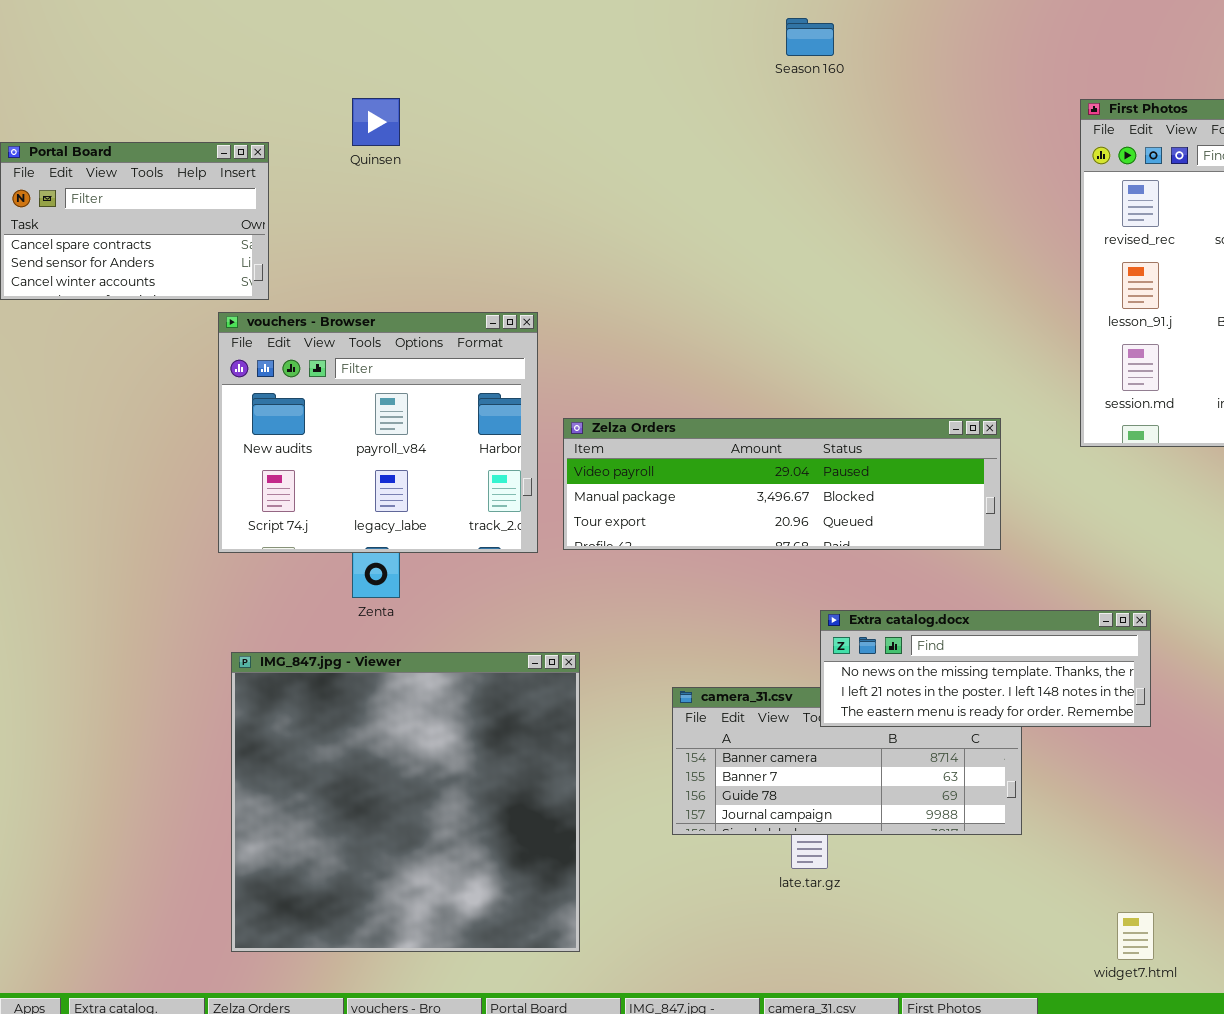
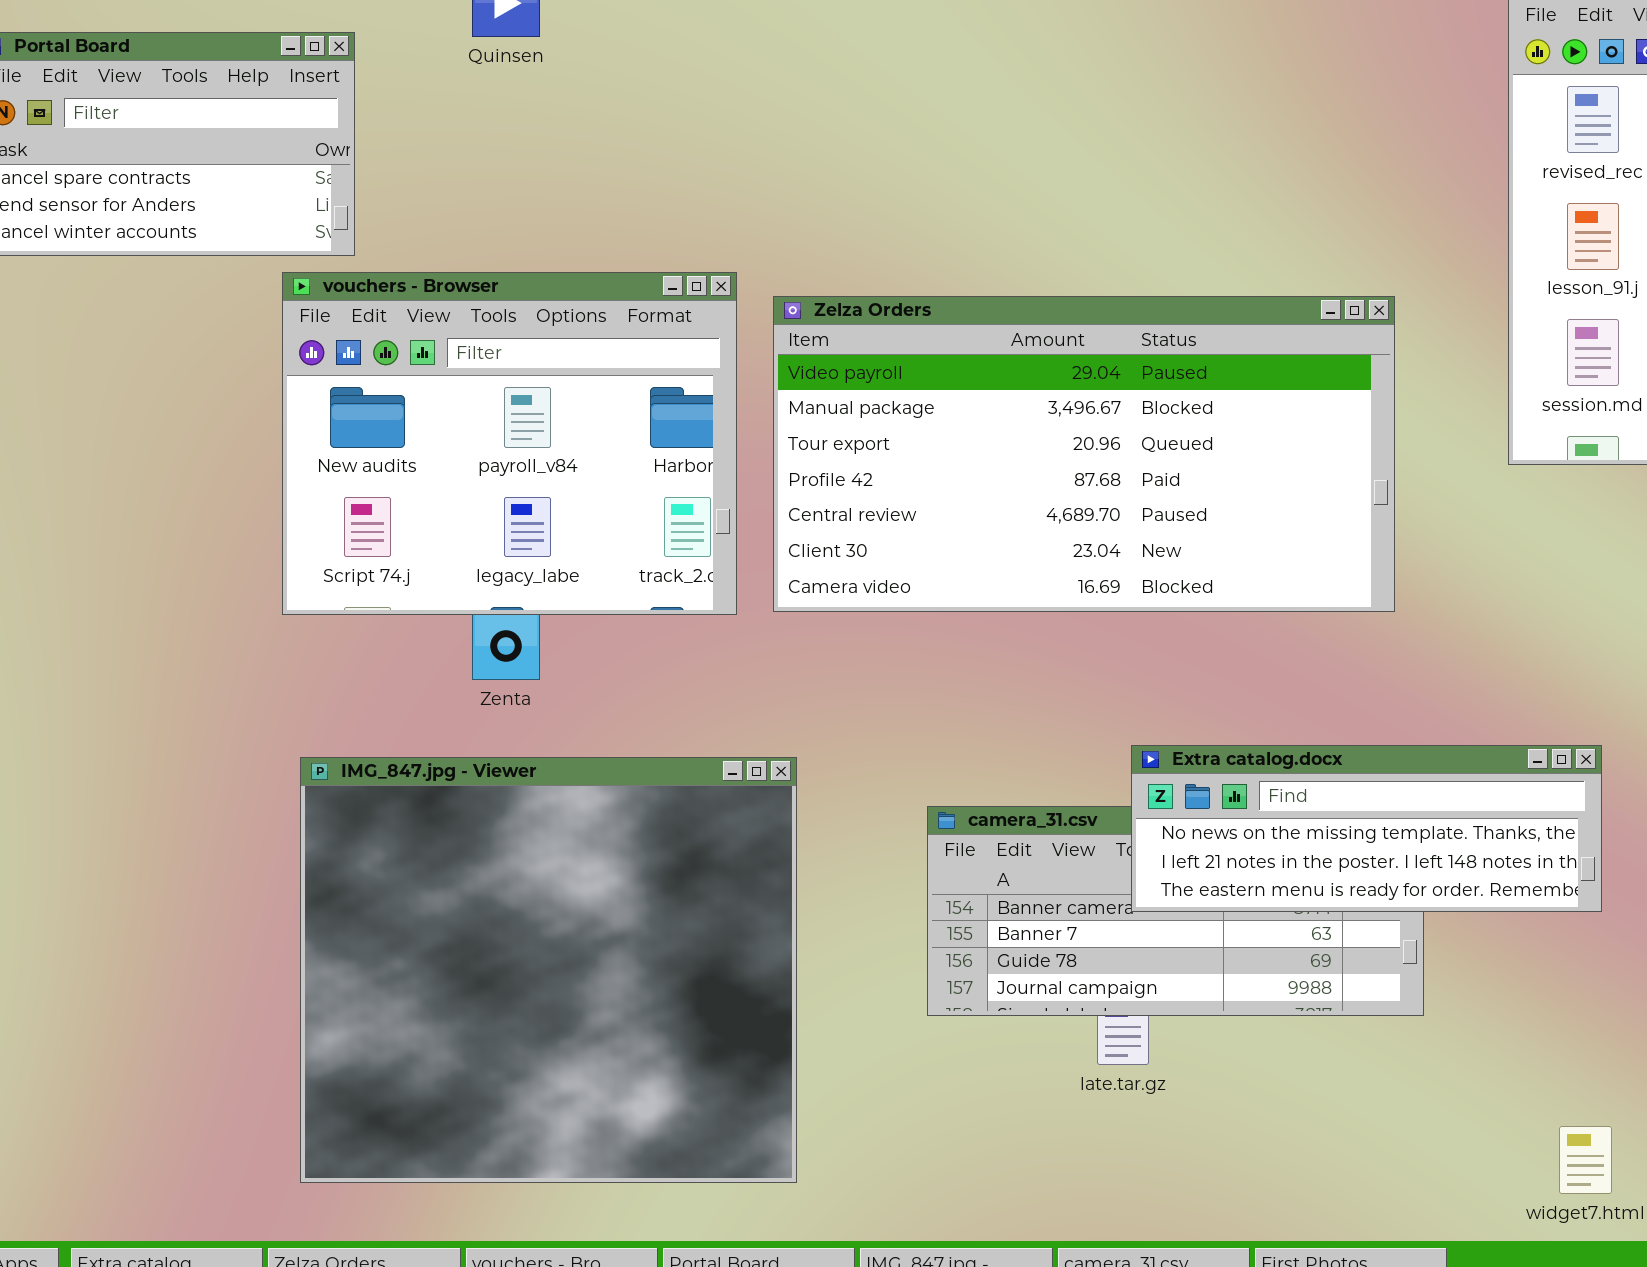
Zelza Orders: [563,418,1001,550] -> [773,296,1395,612], resized
Extra catalog.docx: [820,610,1151,727] -> [1131,745,1602,912], moved

